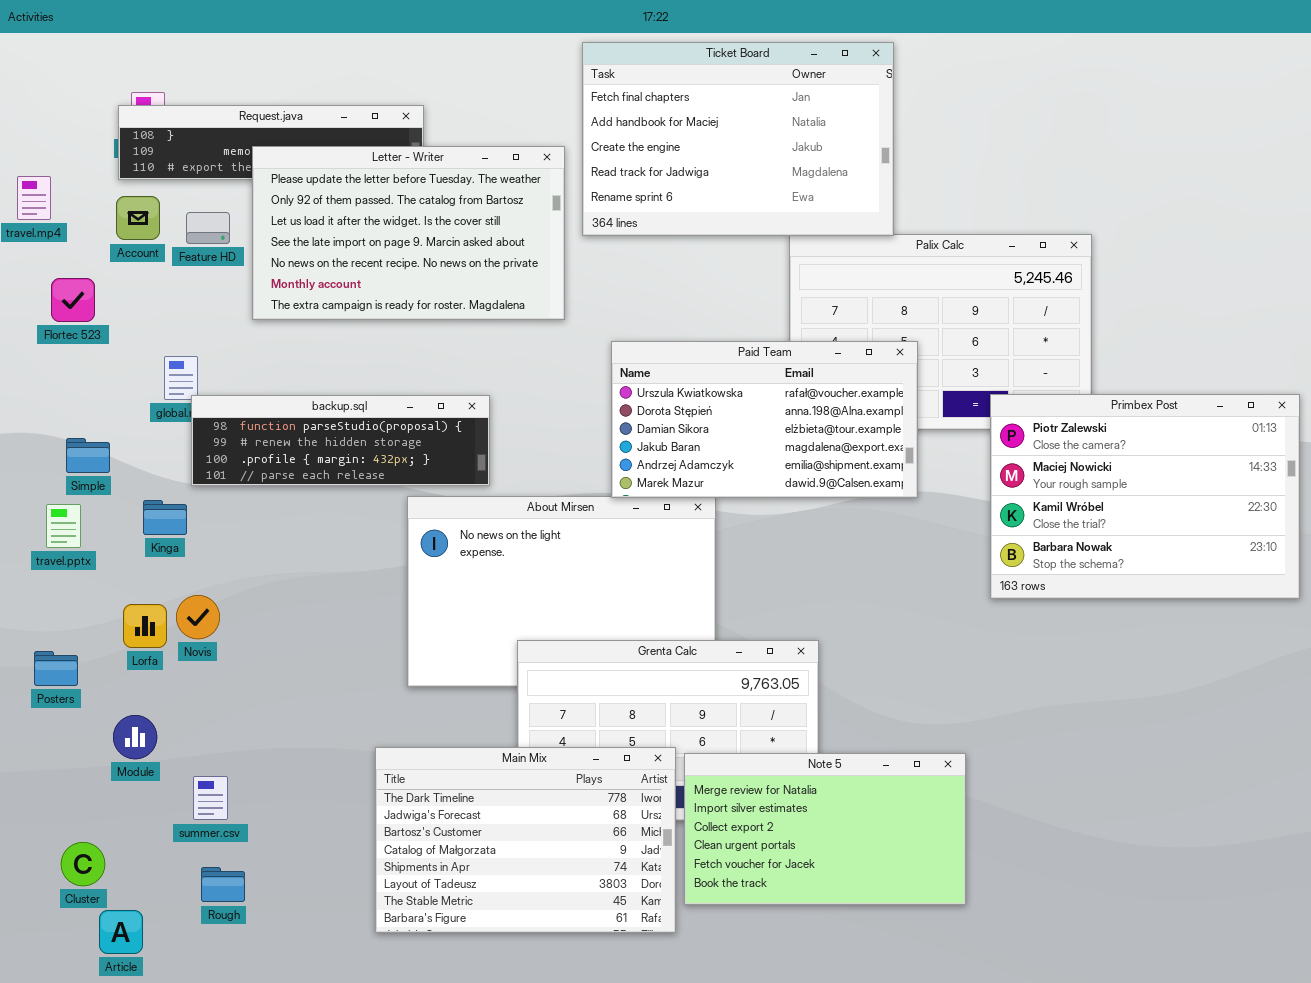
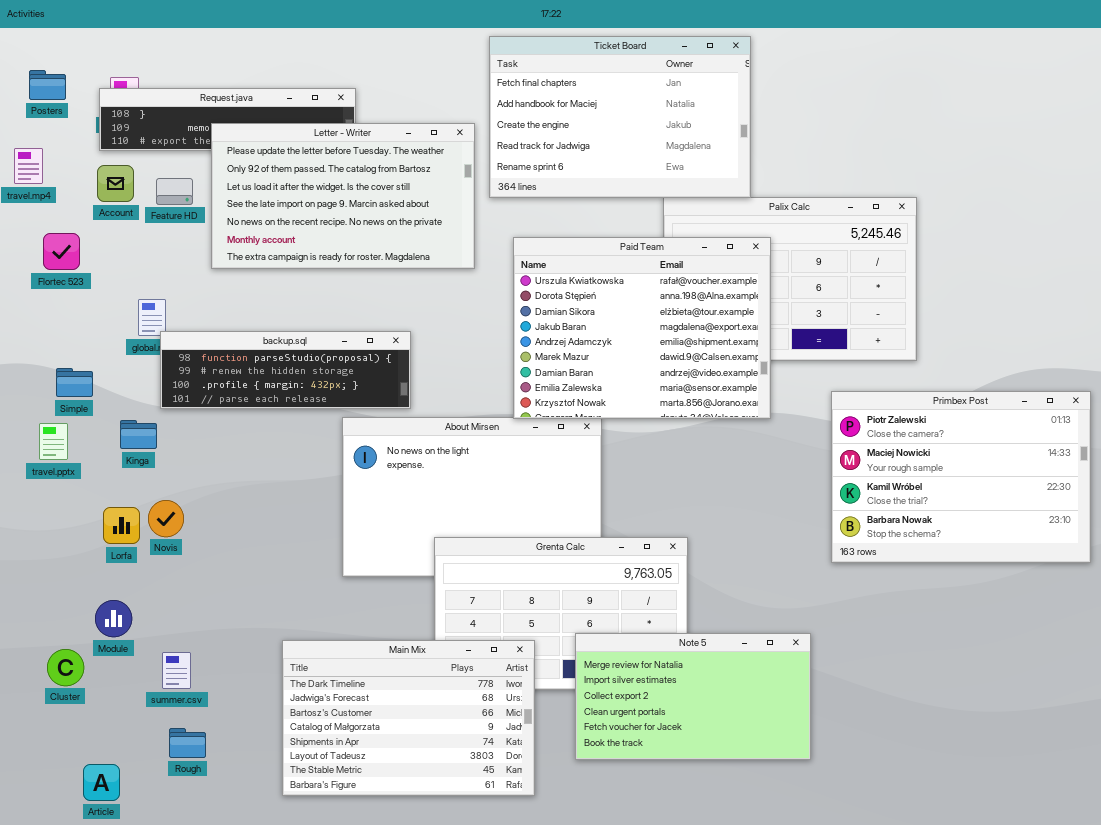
Paid Team: [611,341,918,498] -> [513,237,771,419], resized
Primbex Post: [990,394,1300,599] -> [831,391,1091,563], moved
Posters: [34,651,78,686] -> [29,70,66,100], moved
Main Mix: [375,747,676,933] -> [282,640,535,796], moved
Cluster: [61,842,105,886] -> [47,649,84,686], moved

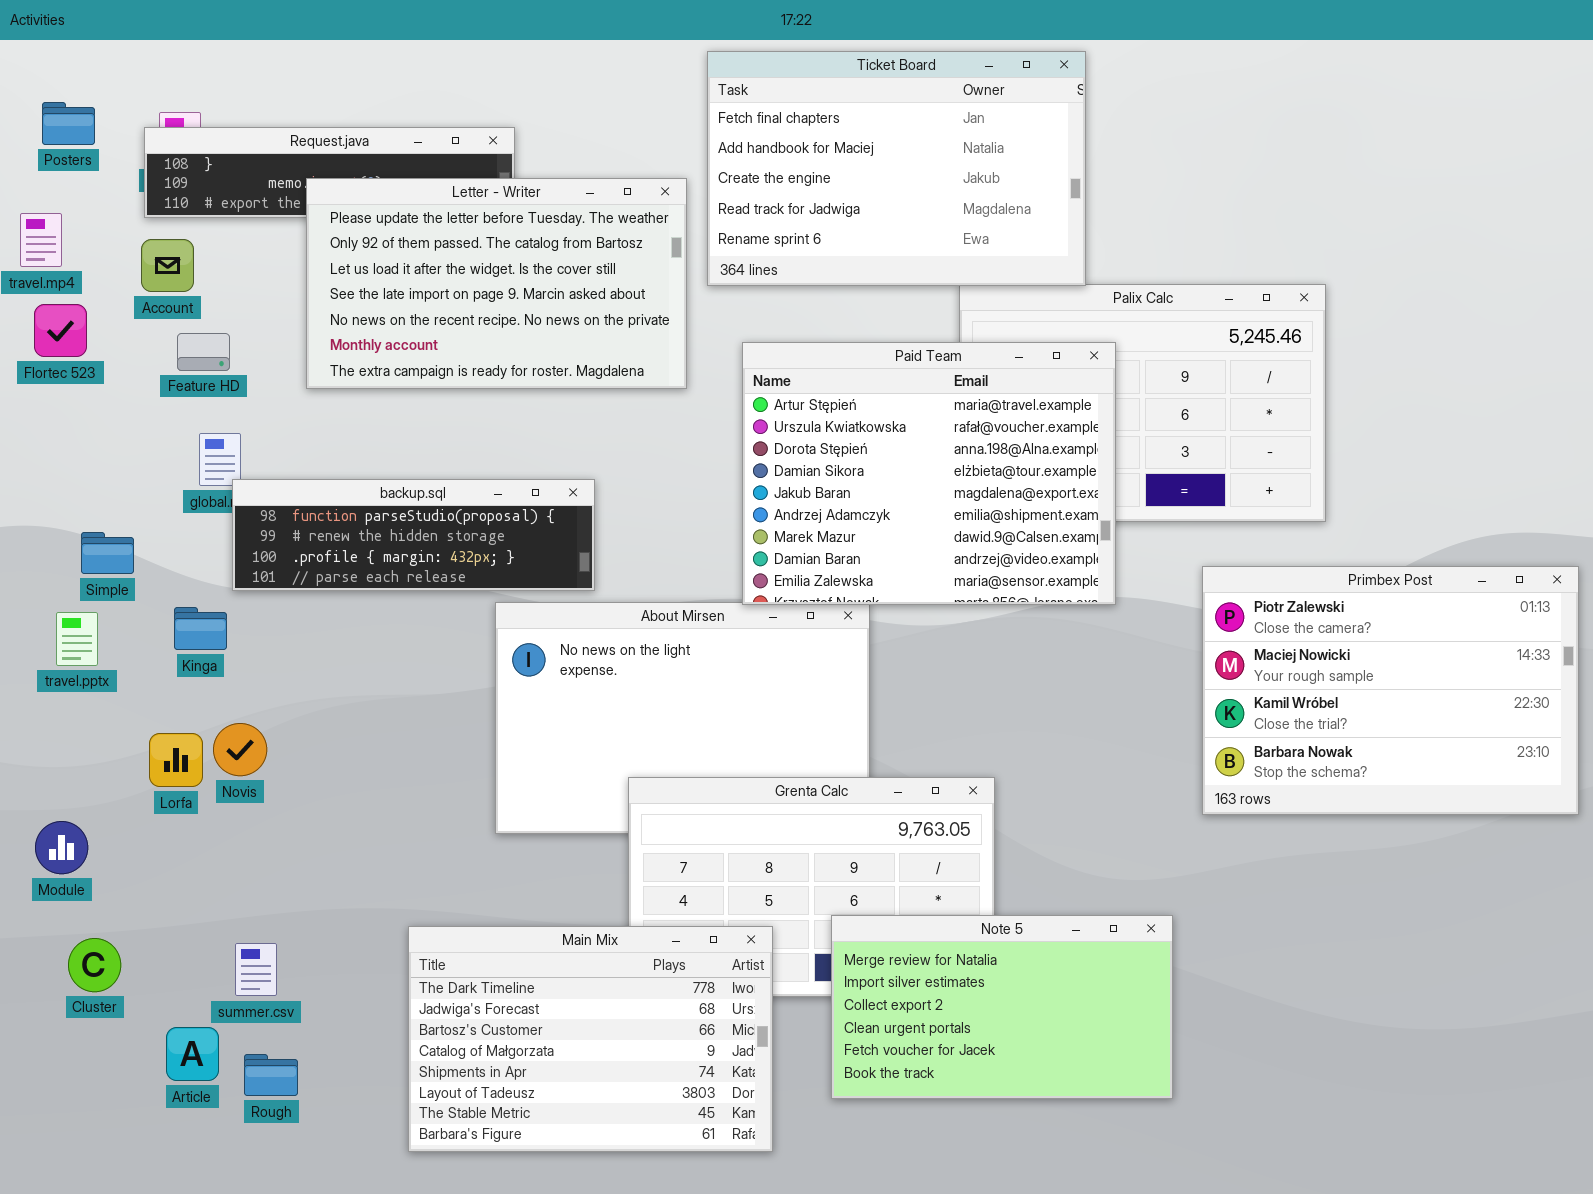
Feature HD: [156,178,193,205] -> [177,333,230,371], moved
Flortec 523: [43,233,80,270] -> [34,304,87,357], moved
Paid Team: [513,237,771,419] -> [742,342,1116,605], scrolled up 1 row
Module: [95,600,132,637] -> [35,821,88,874], moved
Article: [83,764,120,801] -> [166,1027,219,1081], moved

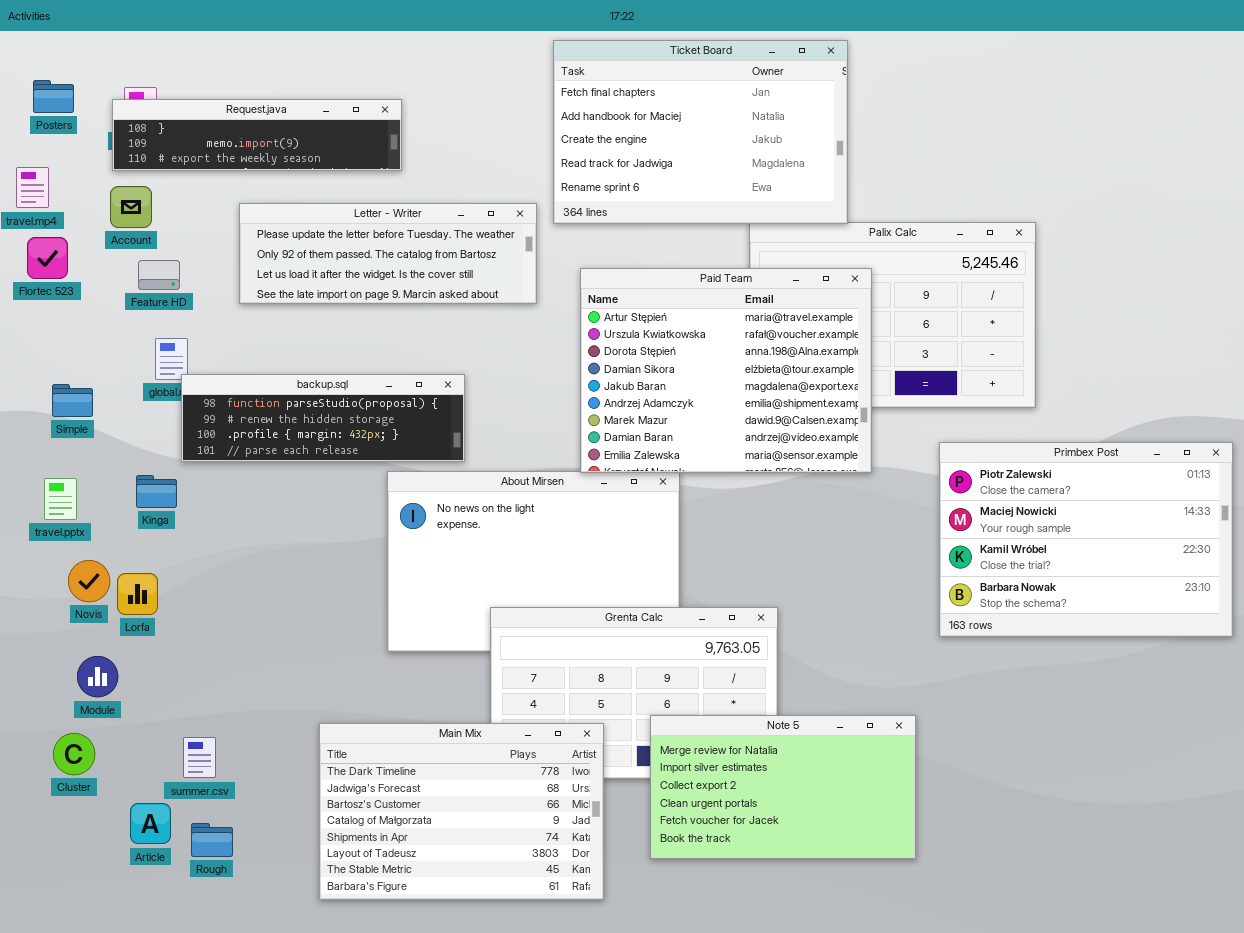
Letter - Writer: [306,178,687,389] -> [239,203,537,304], resized
Simple: [81,532,134,574] -> [52,384,93,417], moved
Novis: [213,723,267,776] -> [68,560,110,602], moved
Module: [35,821,88,874] -> [77,656,118,697], moved

